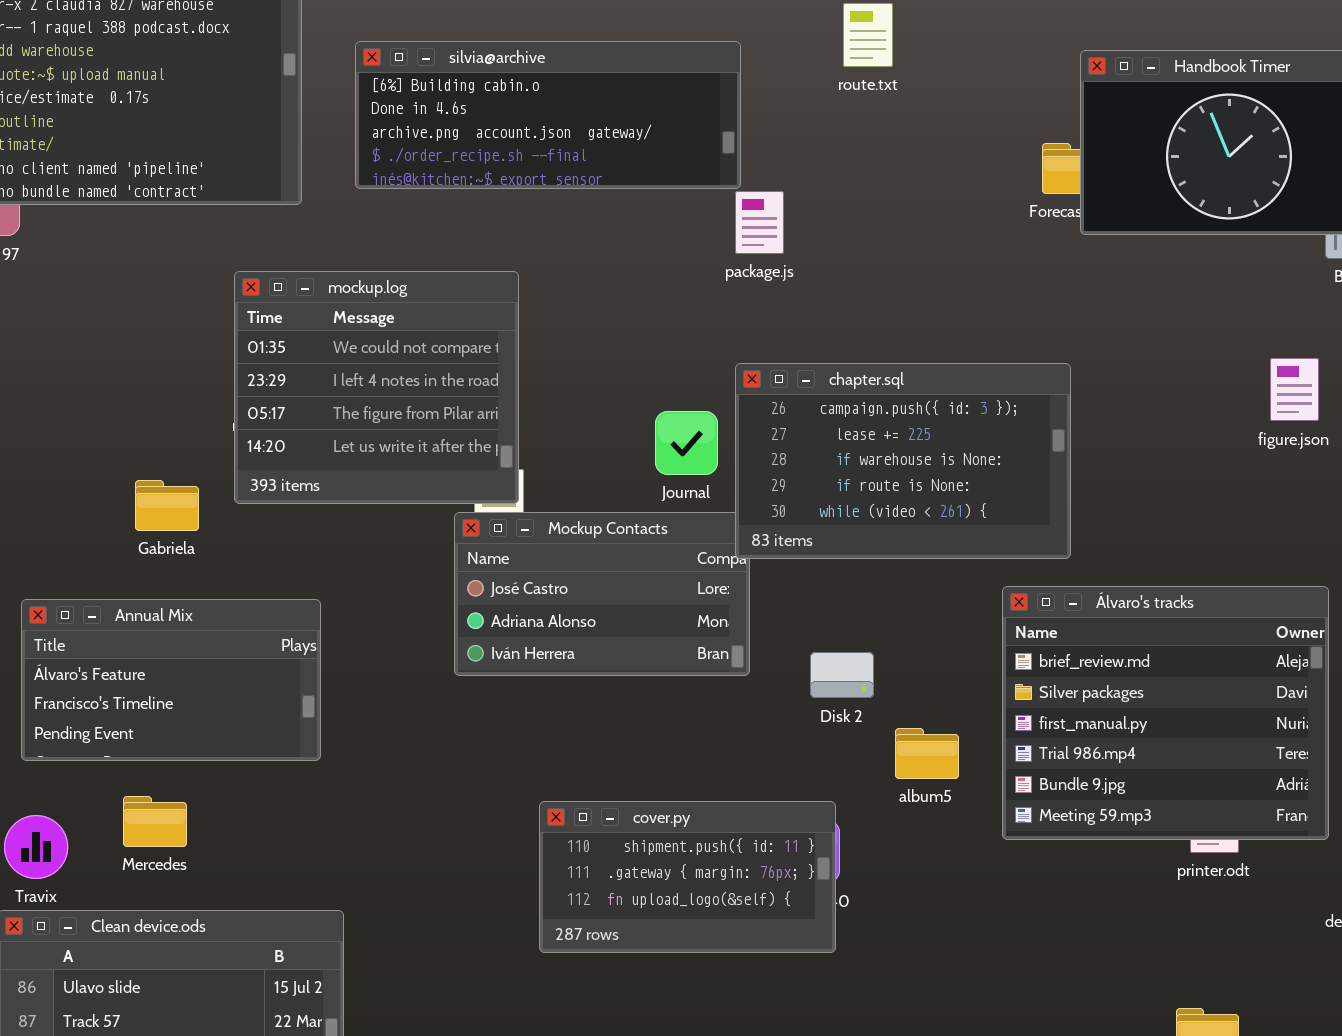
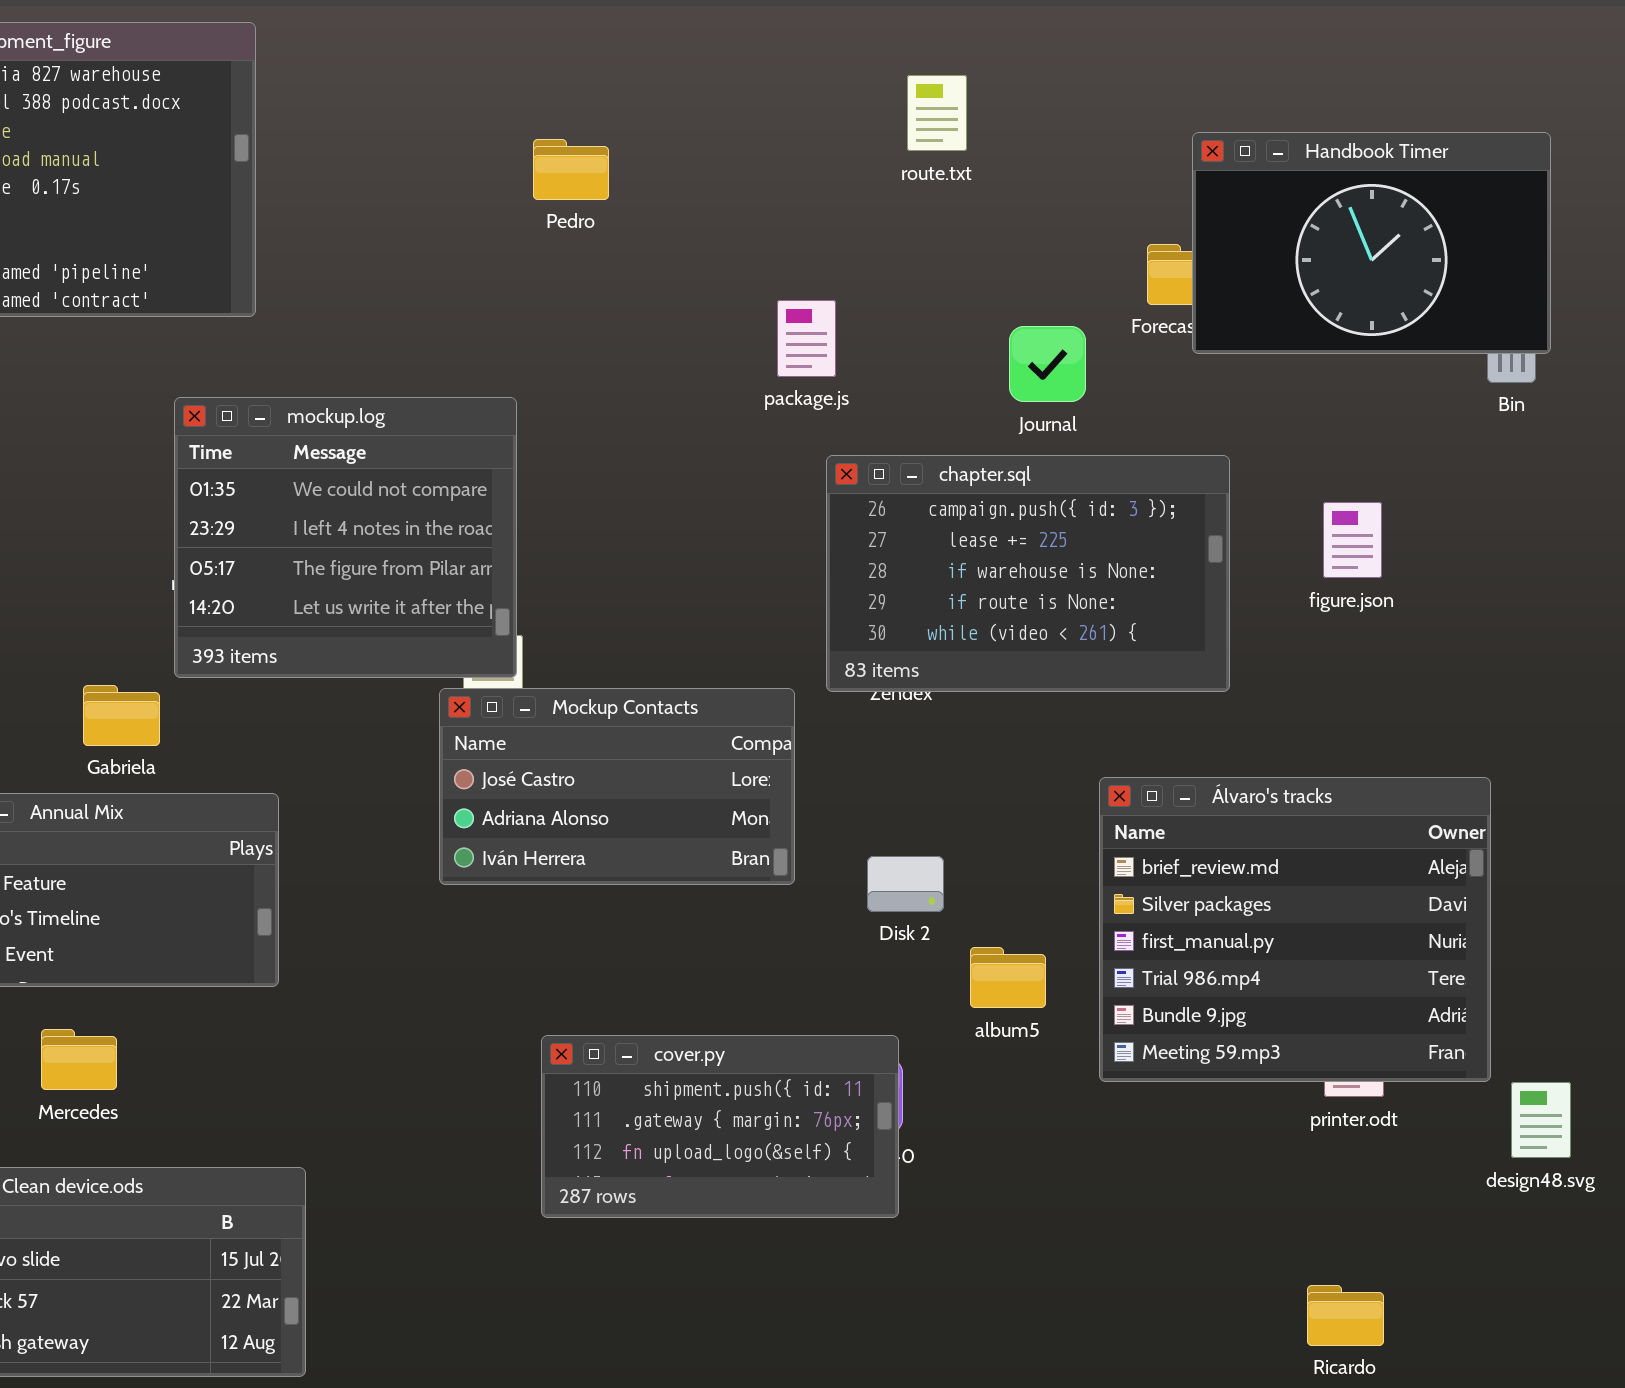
silvia@archive: [355,41,741,189] -> none, closed
figure.json: [1270,358,1319,421] -> [1323,502,1382,578], moved
chapter.sql: [735,363,1071,559] -> [826,455,1230,692], moved
Journal: [655,411,718,475] -> [1009,326,1086,402], moved
Gabriela: [135,480,199,531] -> [83,685,160,746], moved

